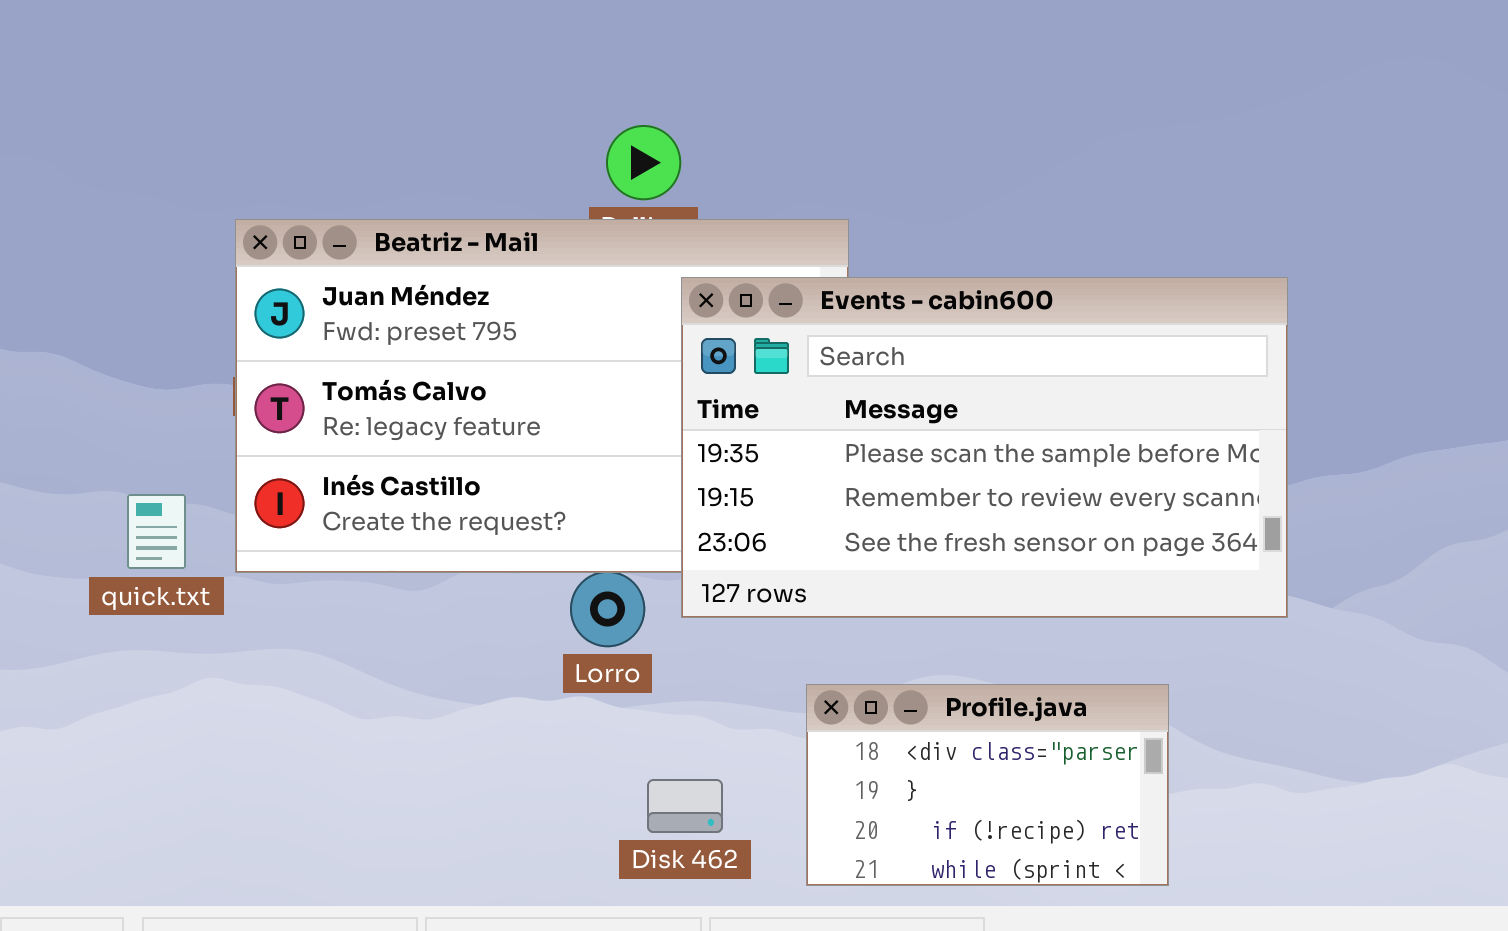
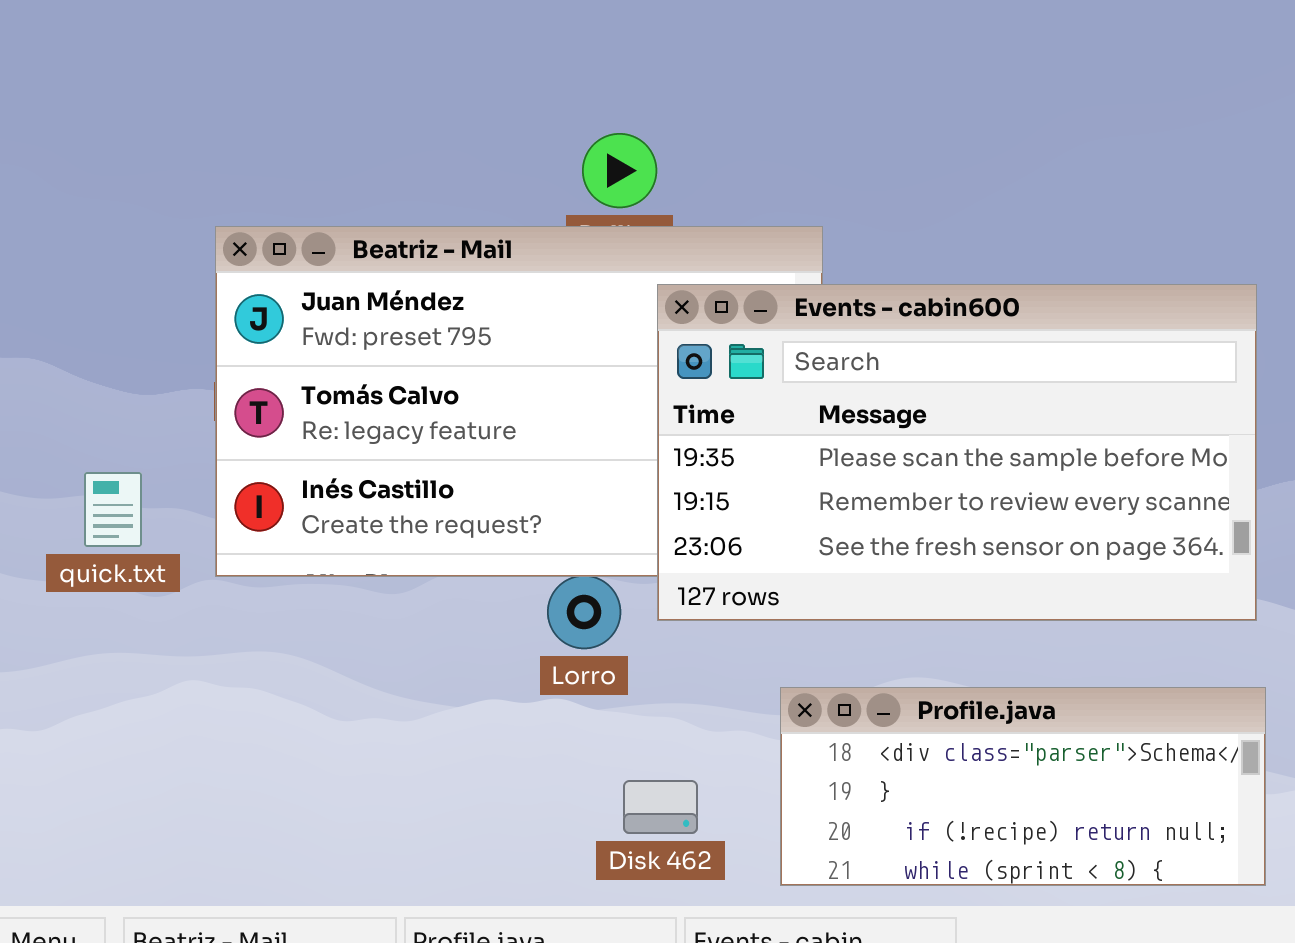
quick.txt: [127,494,186,569] -> [84,472,142,547], moved
Profile.java: [806,684,1169,886] -> [780,687,1266,886], resized

